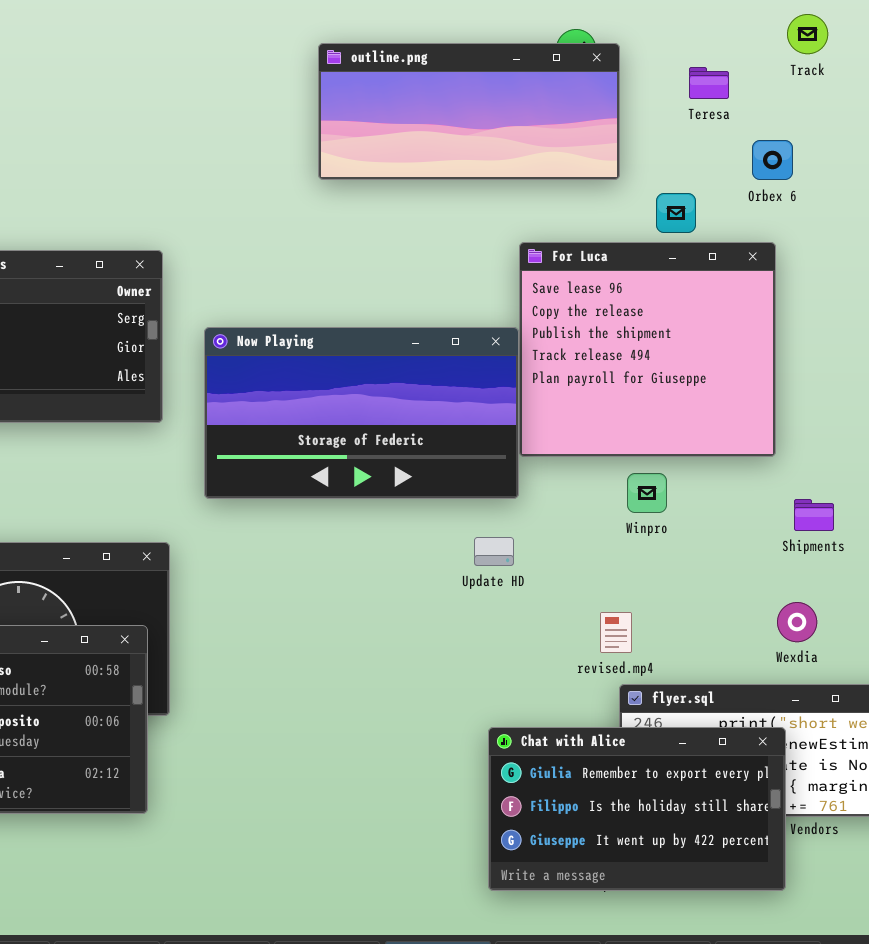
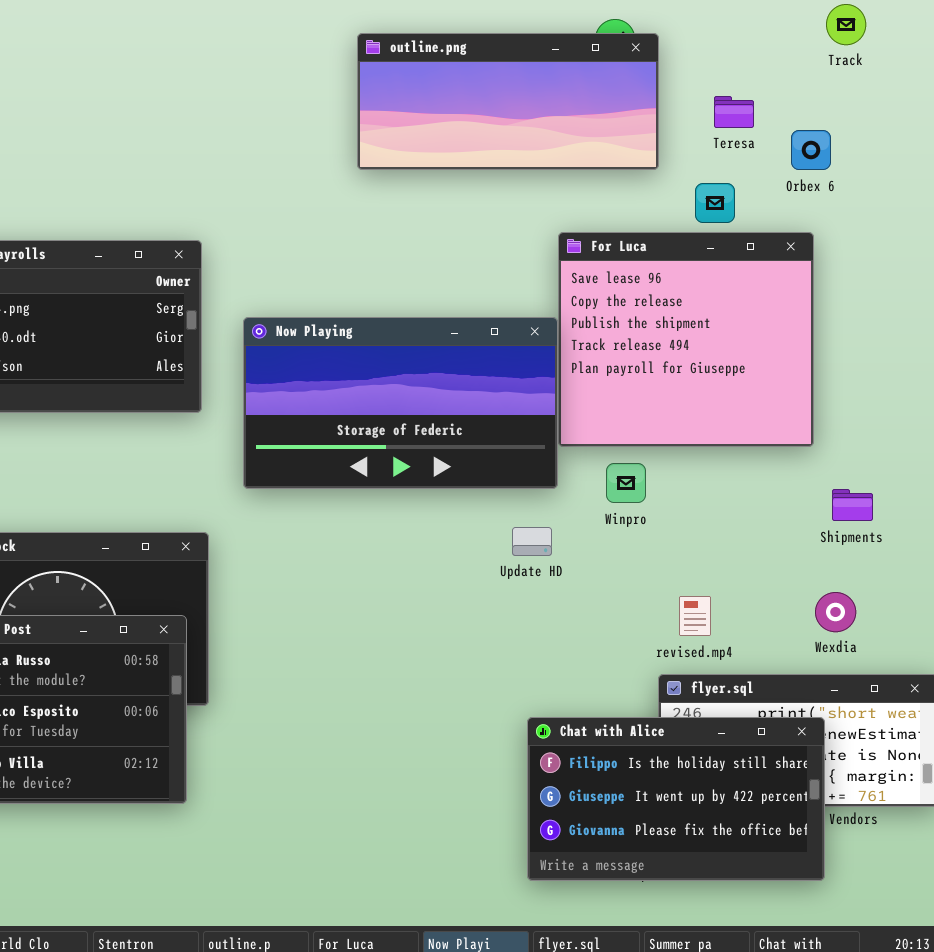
Teresa: [689,67,729,99] -> [714,96,754,128], moved
Winpro: [627,473,667,513] -> [606,463,646,503], moved
revised.mp4: [600,612,632,653] -> [679,596,711,636], moved
Chat with Alice: [488,727,786,891] -> [527,717,825,881], scrolled down 1 row

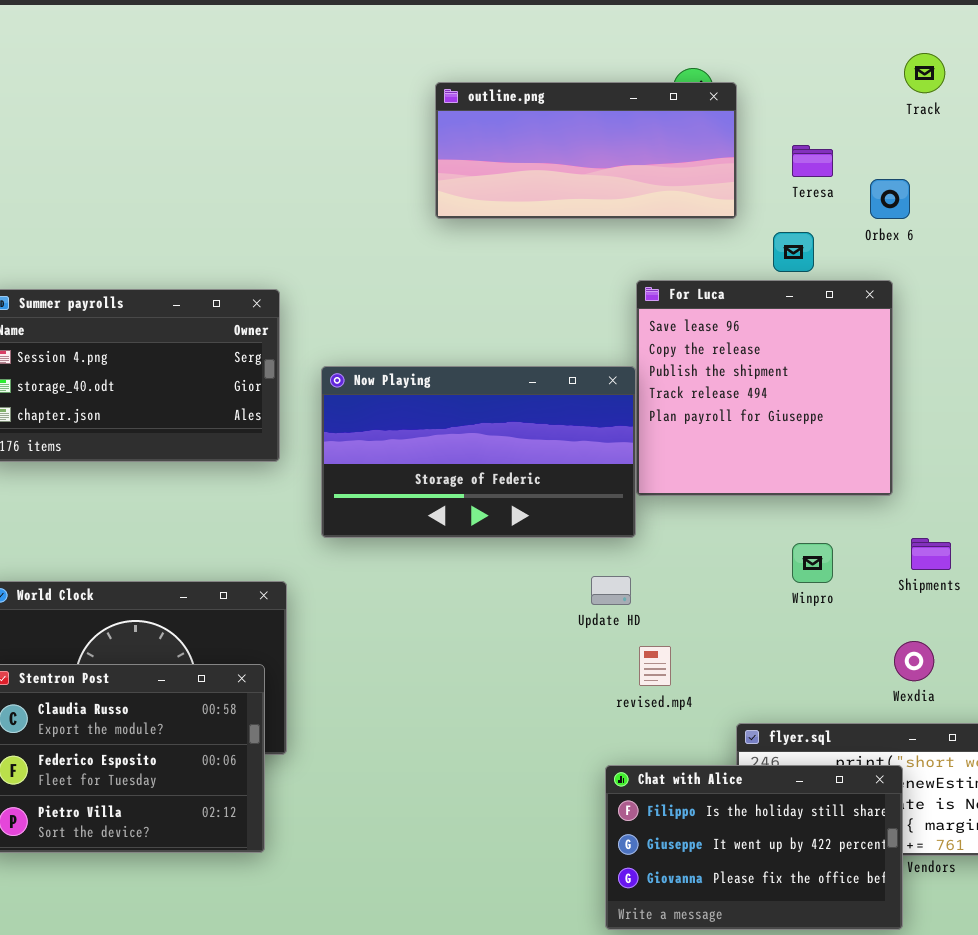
Winpro: [606,463,646,503] -> [792,543,833,583], moved
revised.mp4: [679,596,711,636] -> [639,646,671,686], moved

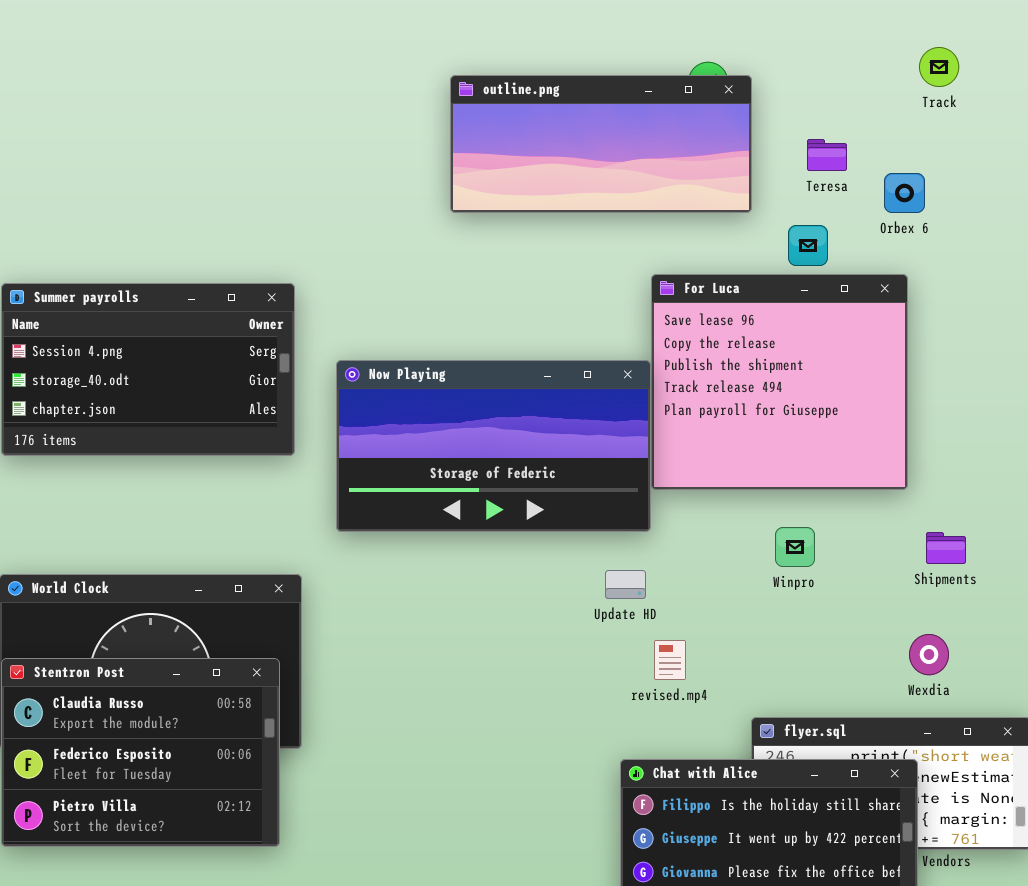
Winpro: [792,543,833,583] -> [775,527,815,567], moved

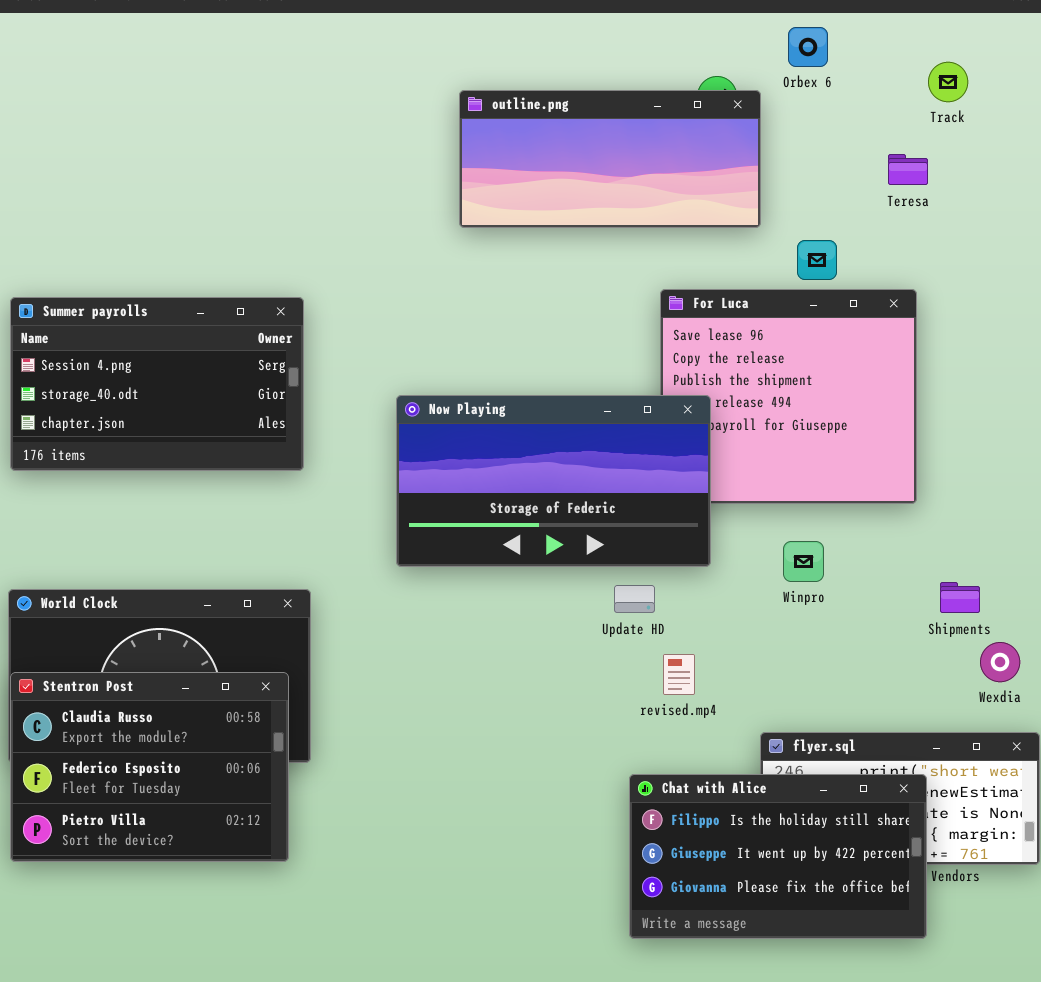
Teresa: [807,139,847,171] -> [888,154,928,185], moved
Orbex 6: [884,173,925,213] -> [788,27,828,67], moved
Now Playing: [336,360,651,532] -> [396,395,711,567], moved
Shipments: [926,532,966,564] -> [940,582,980,613], moved
Wexdia: [909,634,949,675] -> [980,642,1020,682], moved

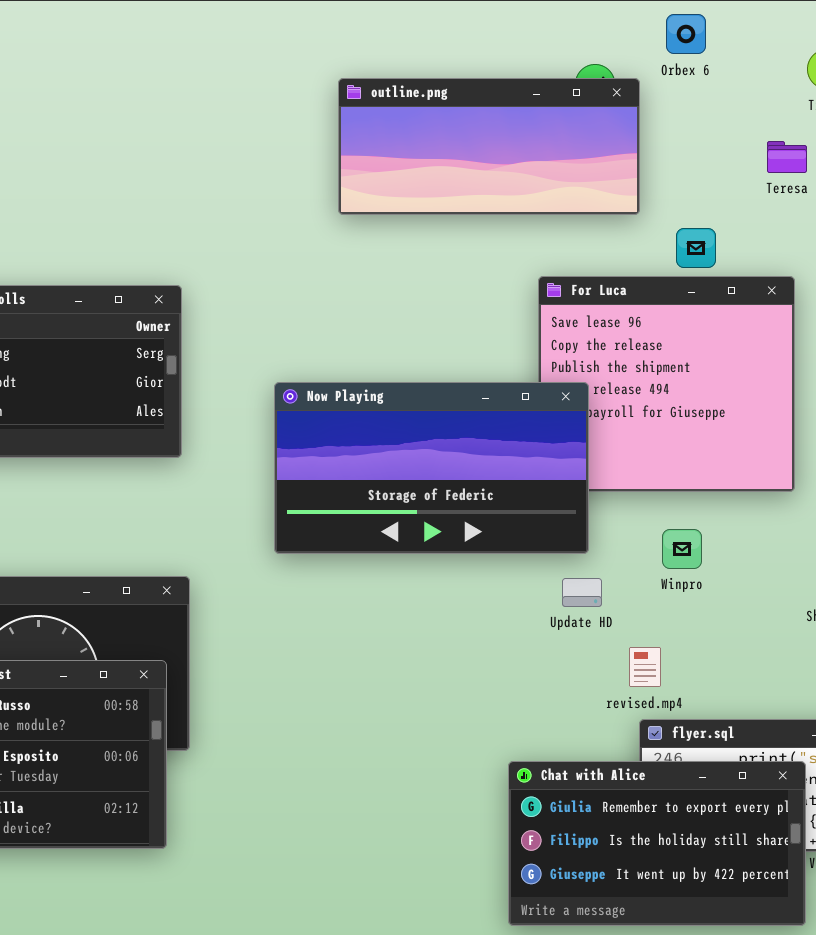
Update HD: [614,585,655,613] -> [562,578,602,607], moved
revised.mp4: [663,654,695,695] -> [629,647,661,687], moved
Chat with Alice: [629,774,927,939] -> [508,761,806,926], scrolled up 1 row

